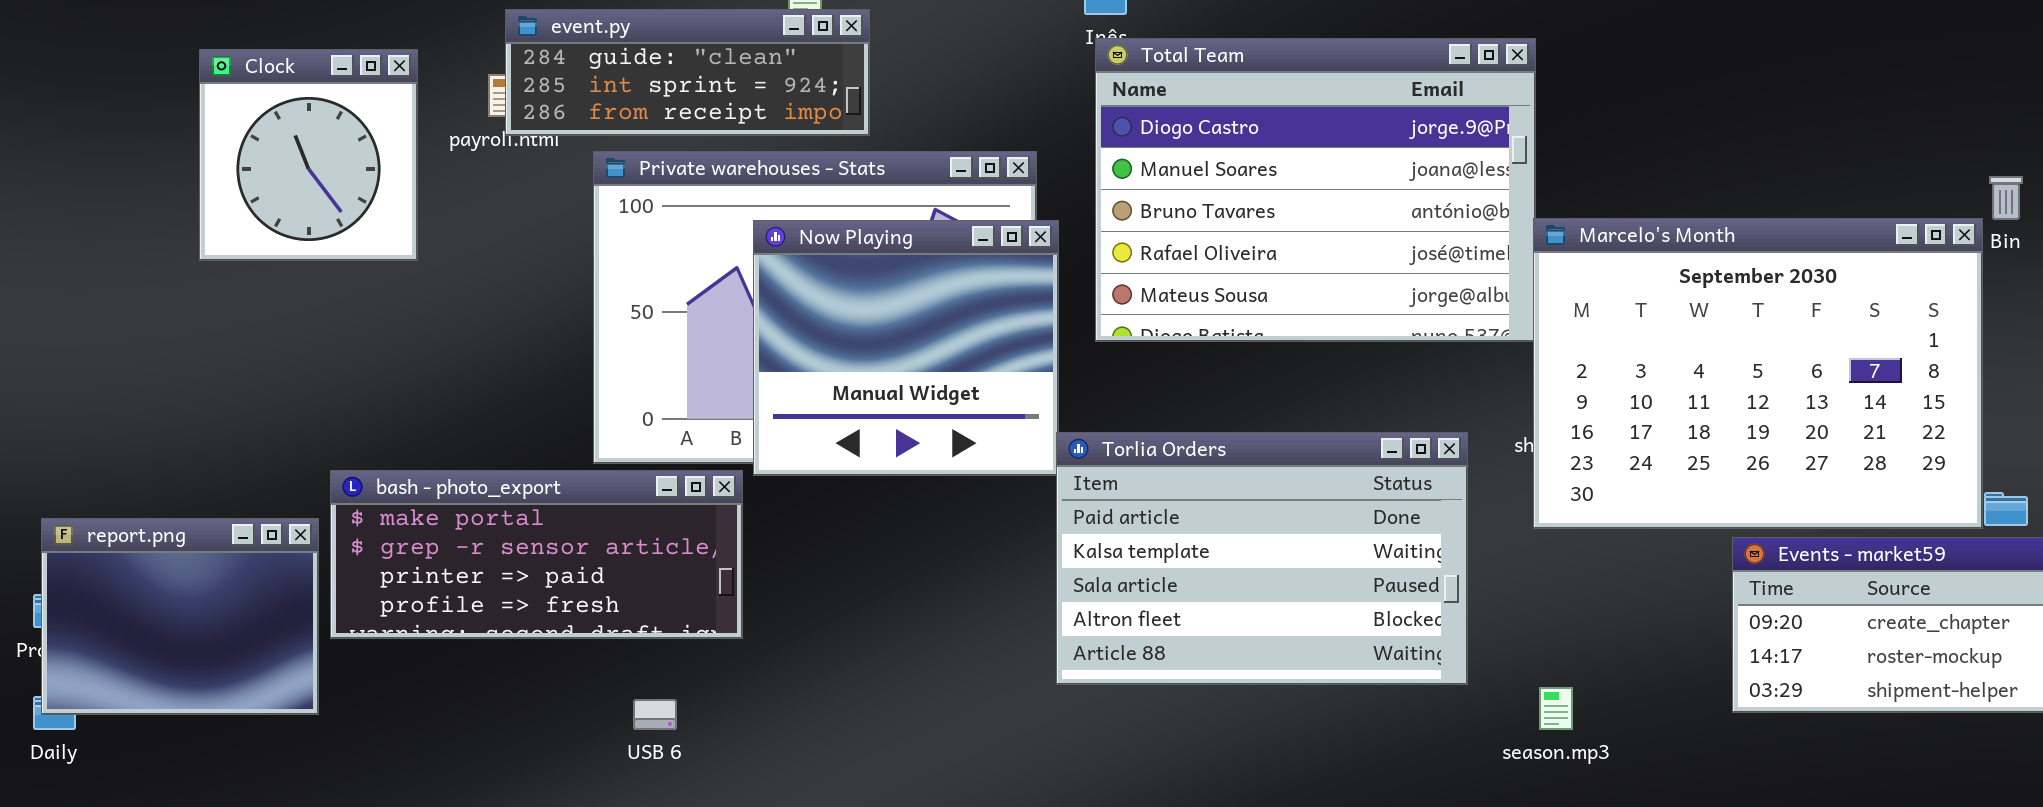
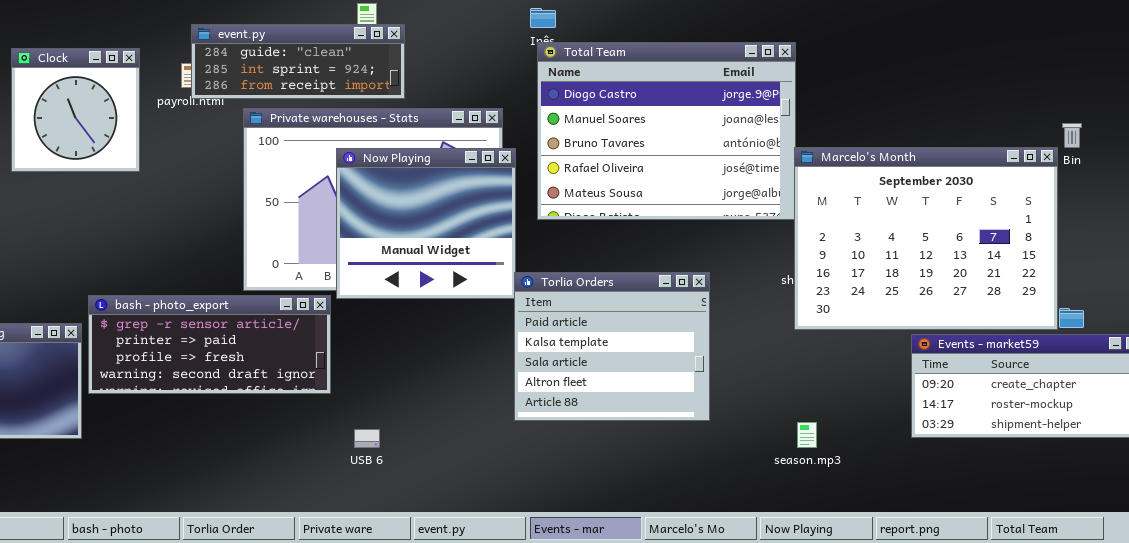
Torlia Orders: [1056,432,1468,685] -> [514,272,710,421], resized
bash - photo_export: [330,470,743,639] -> [88,295,331,394], scrolled down 1 row
USB 6: [633,699,677,730] -> [354,429,380,448], moved

